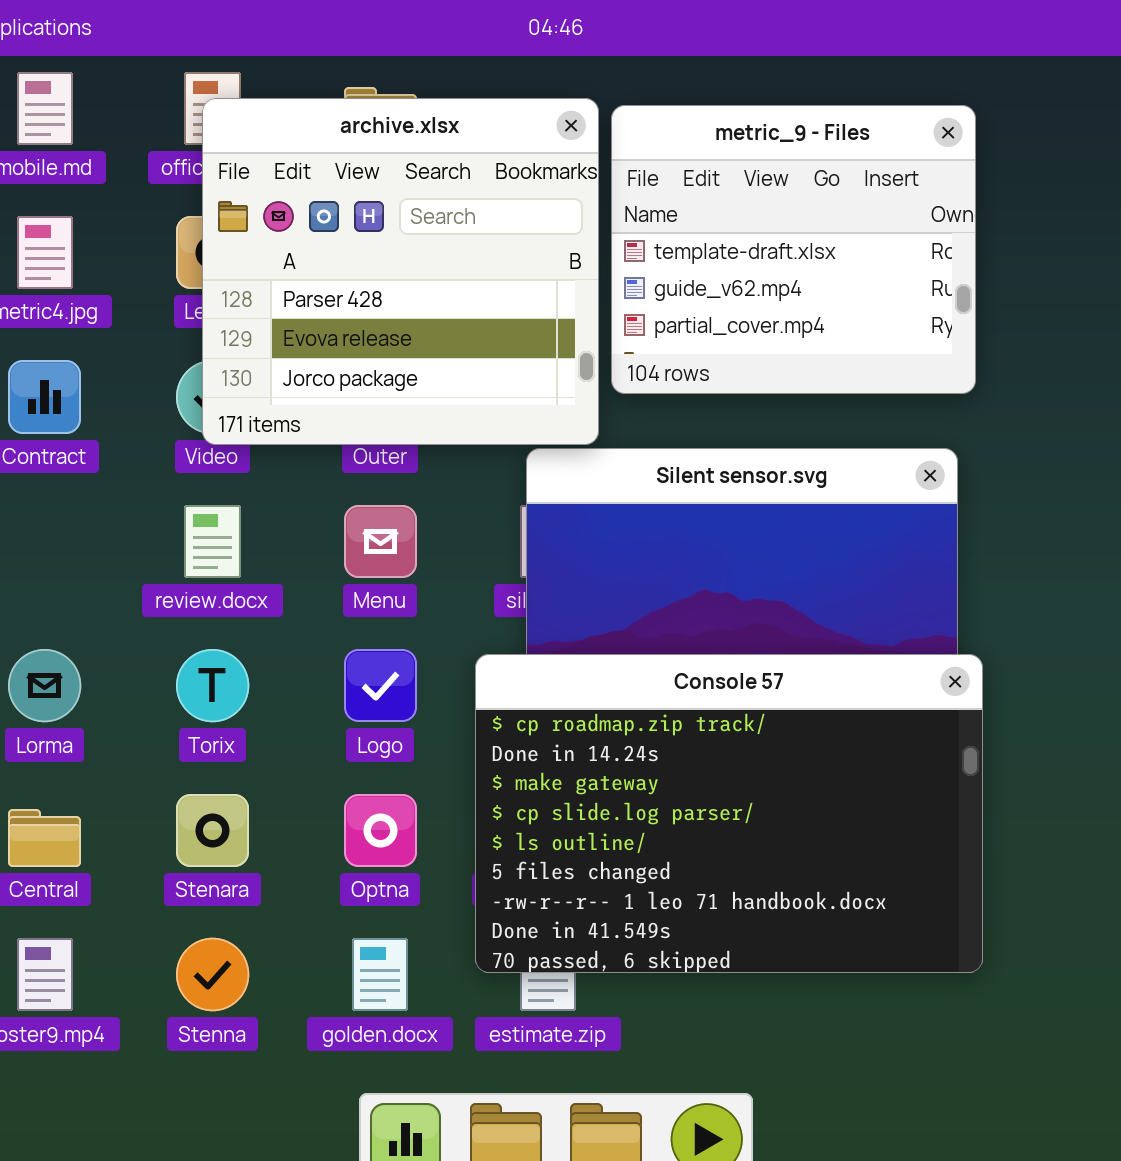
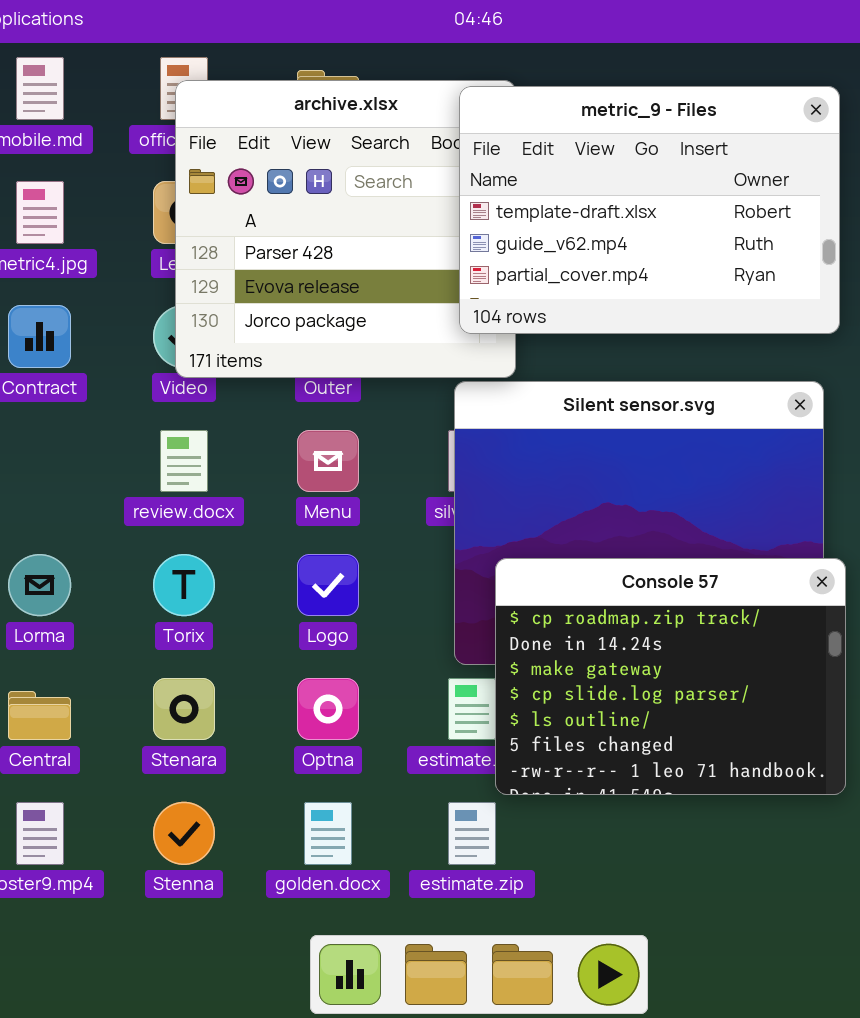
metric_9 - Files: [611,105,976,394] -> [459,86,840,334], resized
Console 57: [475,654,983,973] -> [495,558,846,795], resized

